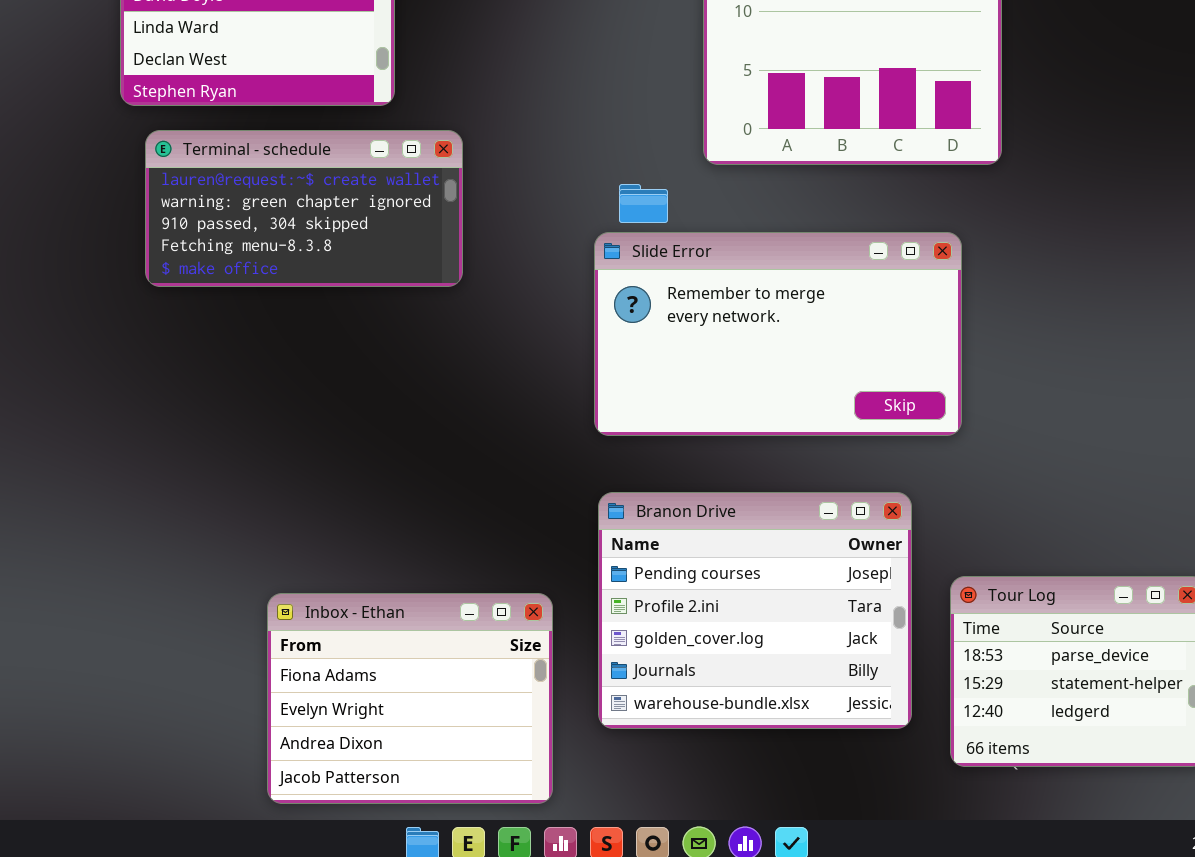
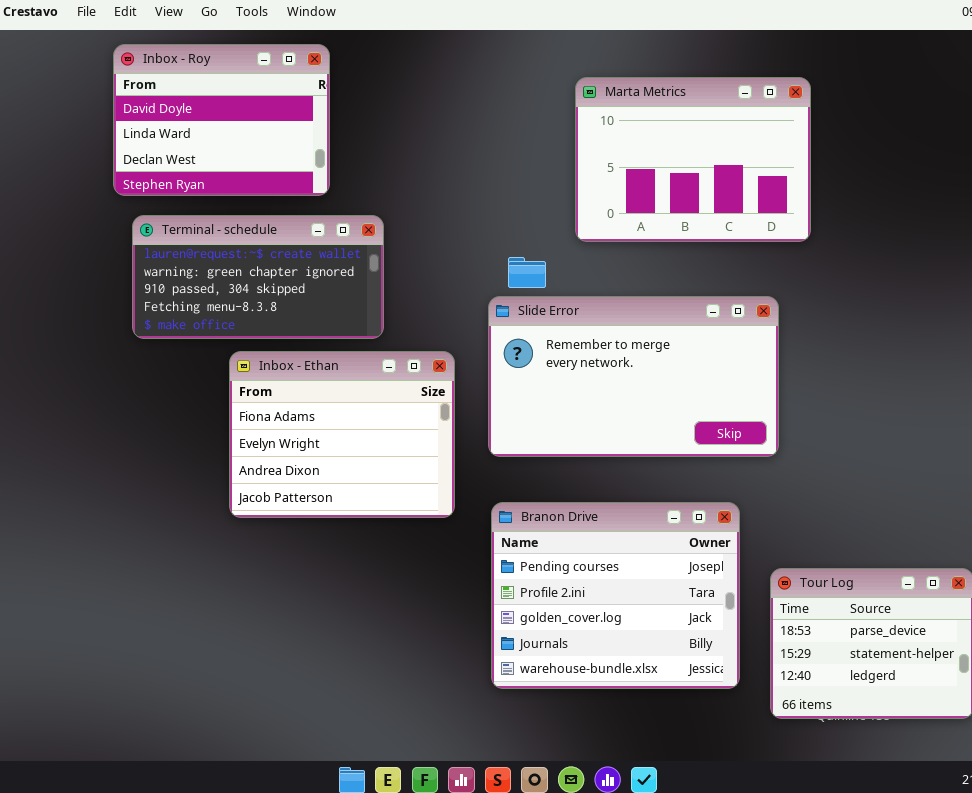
Inbox - Ethan: [267,593,553,804] -> [229,351,455,518], moved

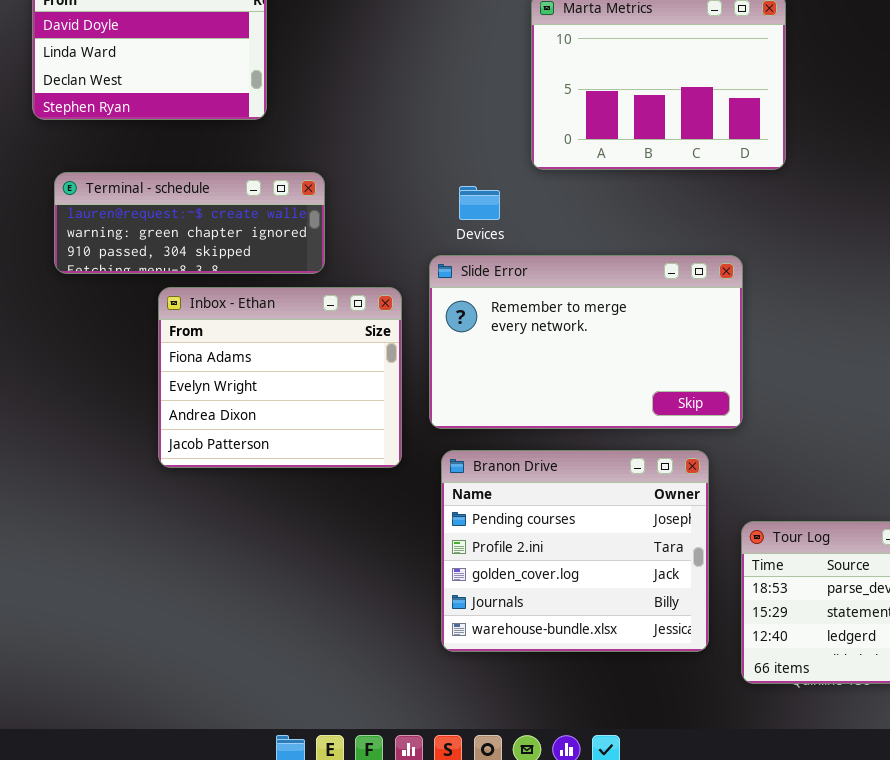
Terminal - schedule: [132,215,384,339] -> [54,172,325,274], resized
Slide Error: [488,296,779,457] -> [429,255,743,429], moved

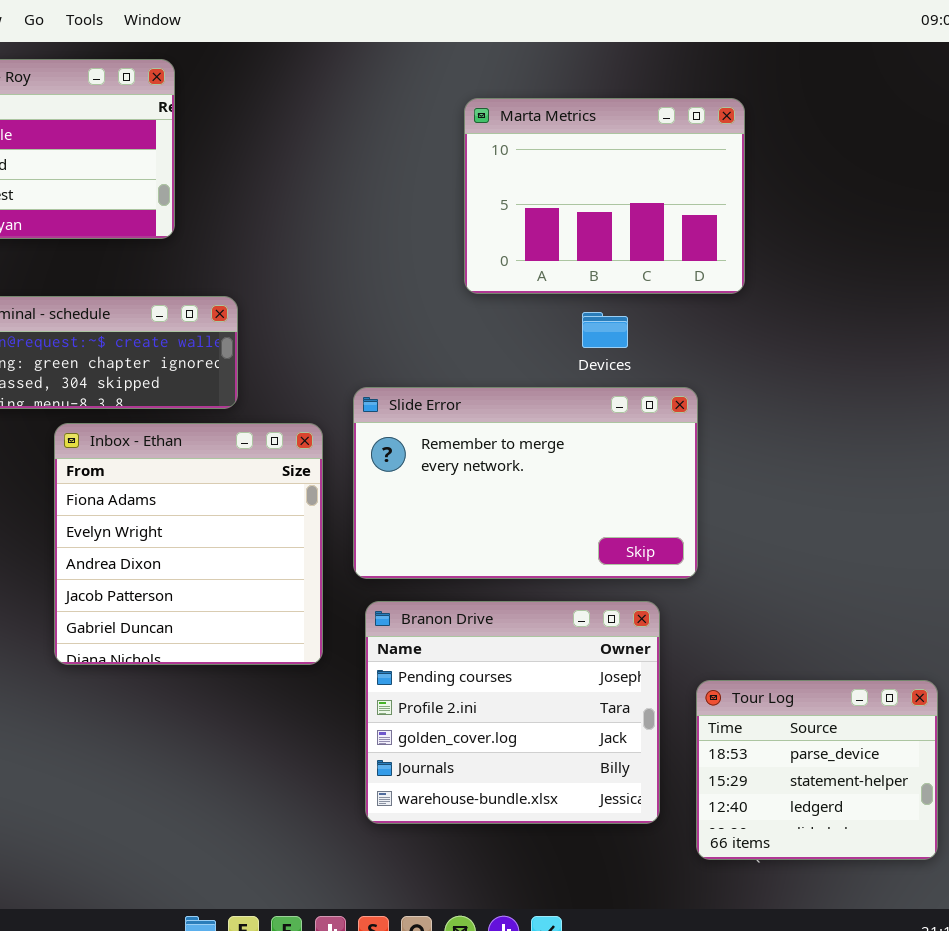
Devices: [459,186,500,220] -> [582,312,628,348], moved
Inbox - Ethan: [158,287,402,468] -> [54,423,323,665], resized

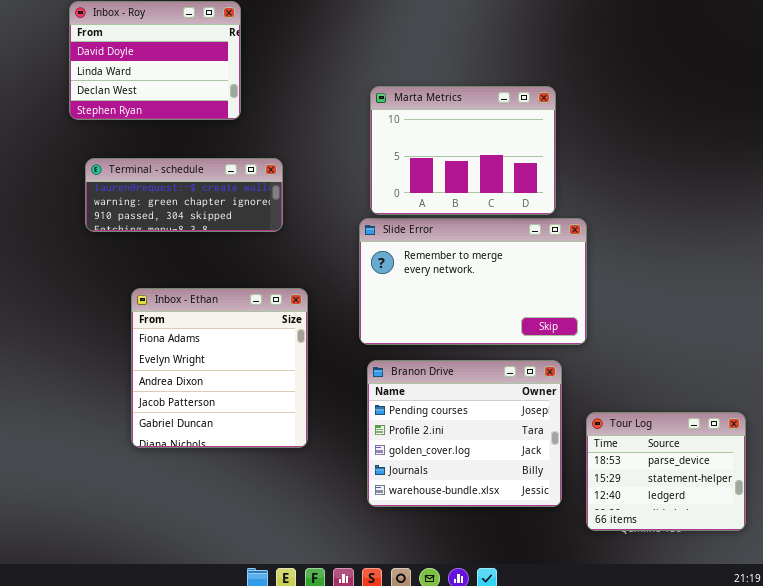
Marta Metrics: [464,98,745,294] -> [370,86,556,215], moved
Inbox - Ethan: [54,423,323,665] -> [131,288,308,448], moved

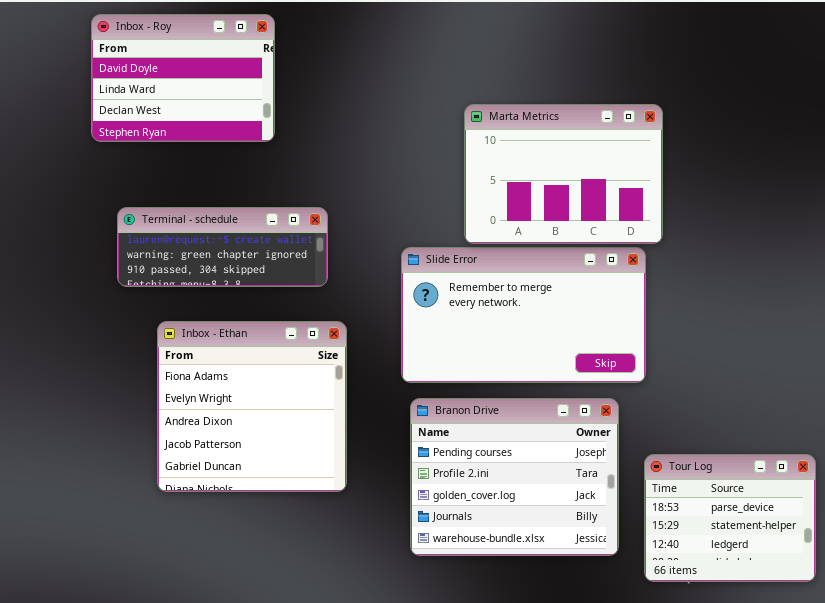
Marta Metrics: [370,86,556,215] -> [464,104,663,244], moved
Terminal - schedule: [85,158,283,232] -> [117,207,328,287], moved

